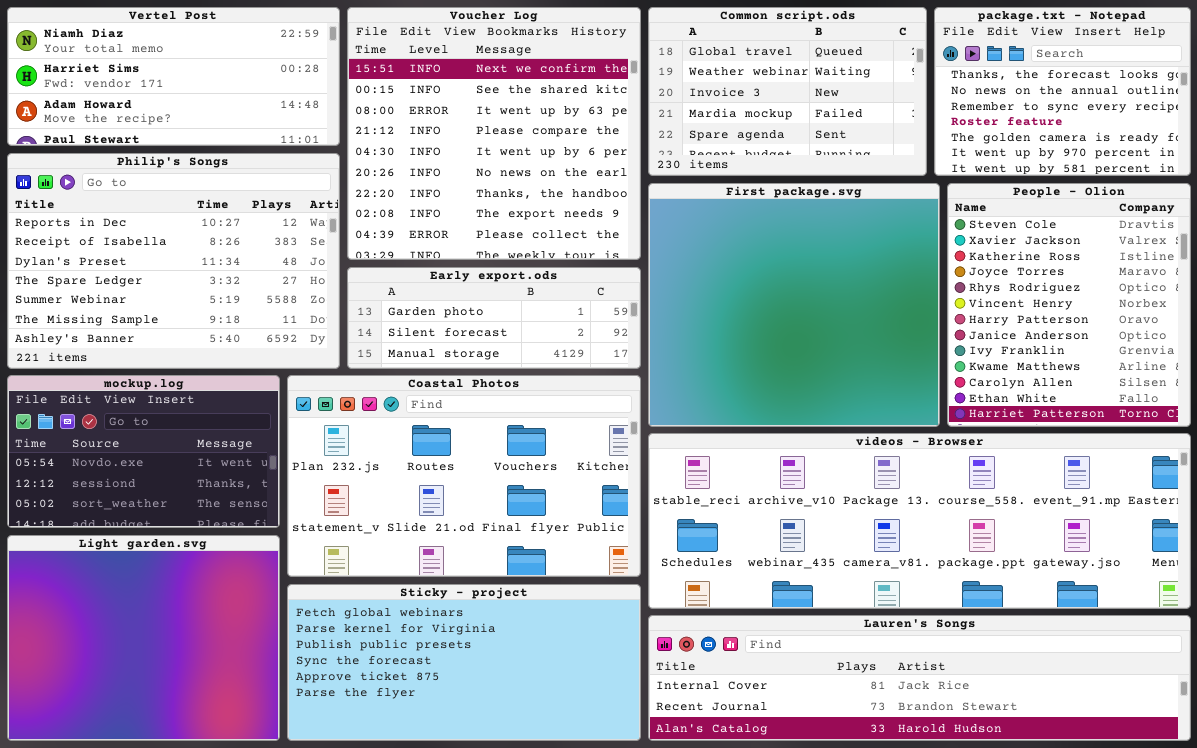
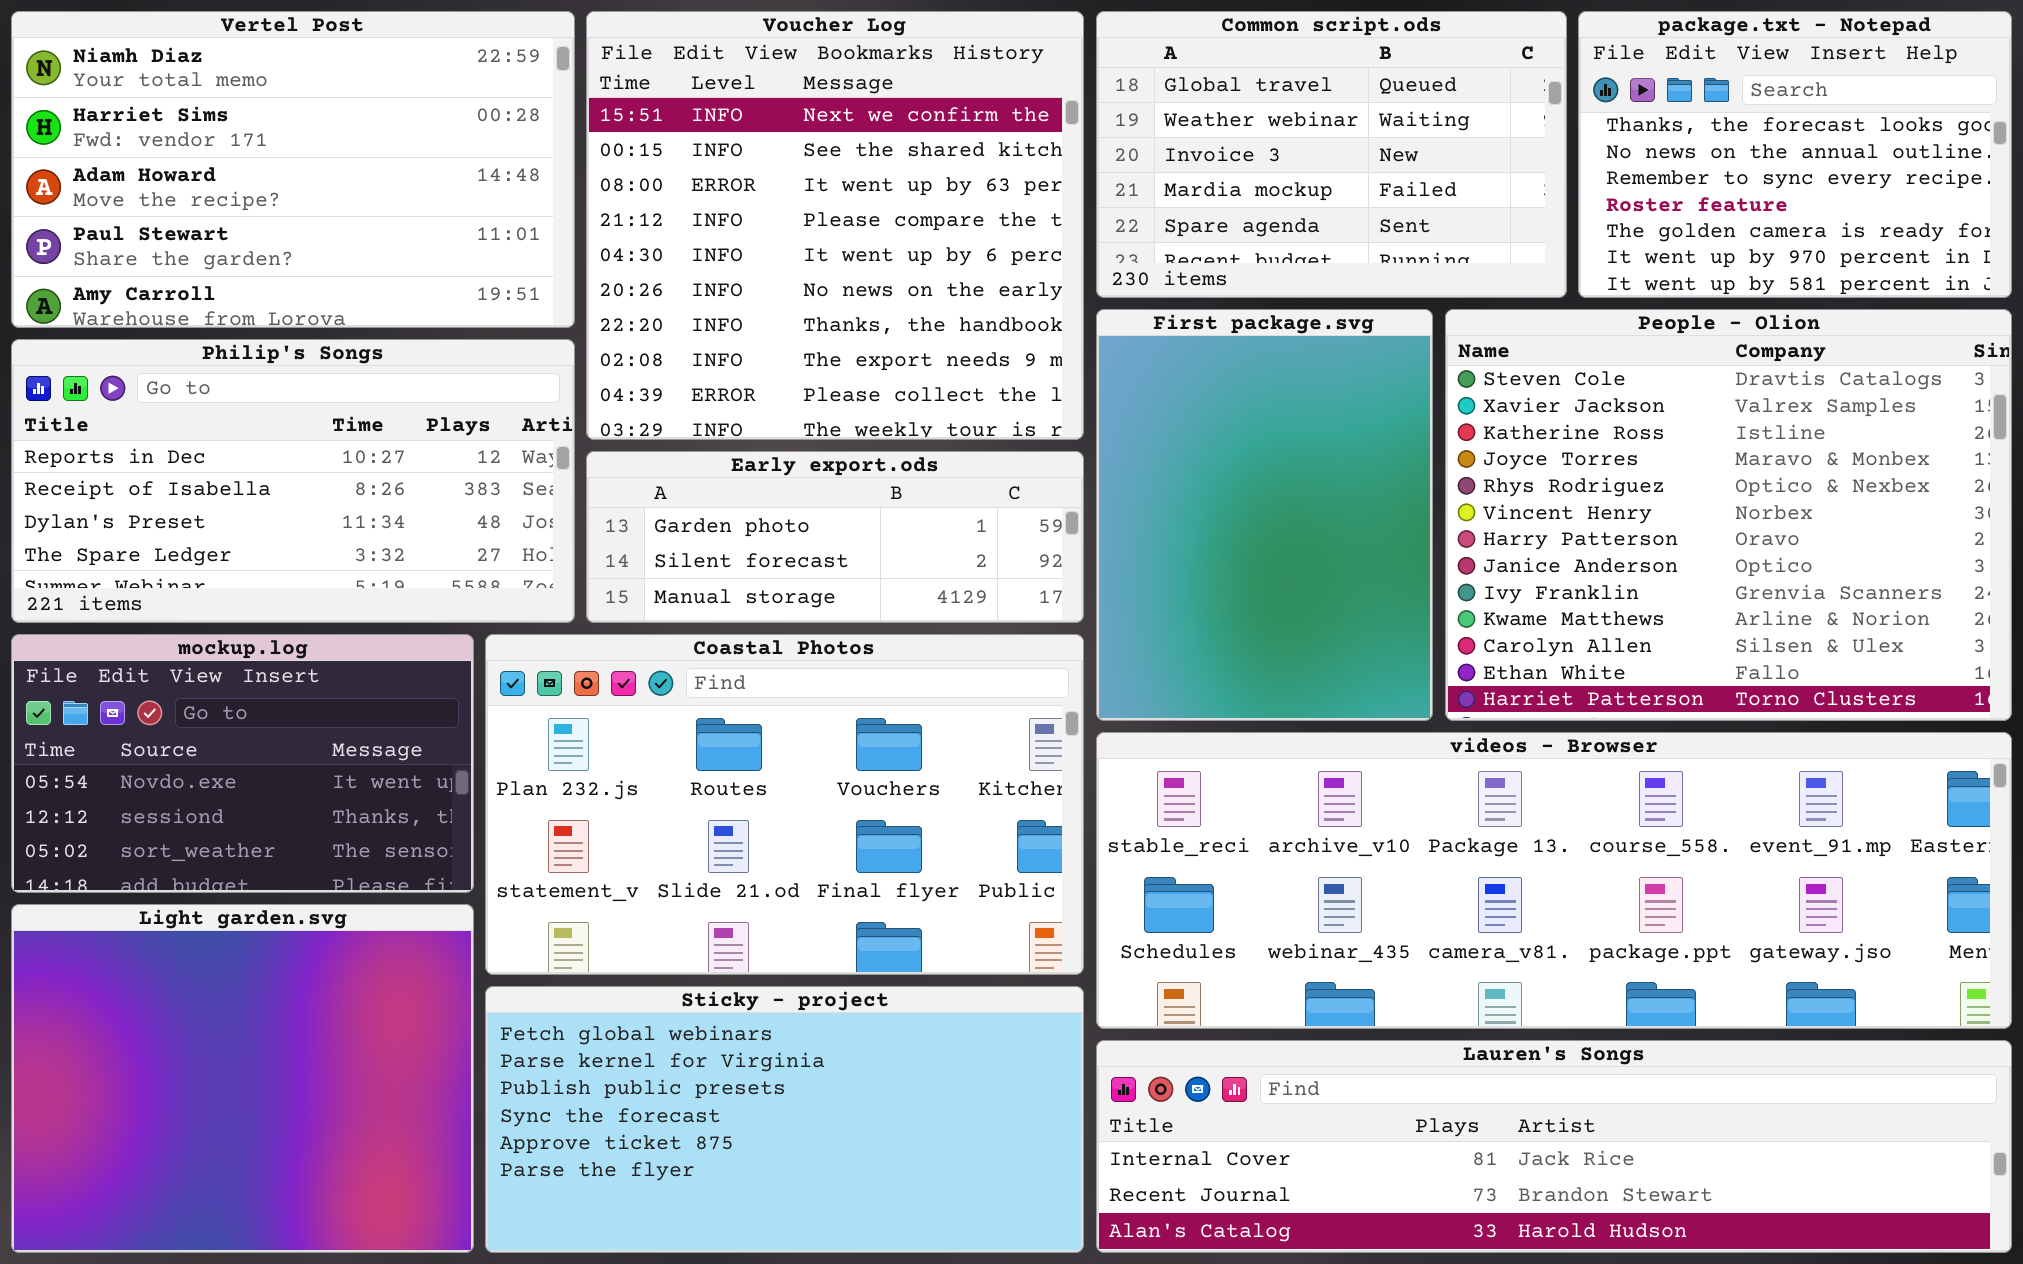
Vertel Post: [7,7,340,146] -> [11,11,575,328], resized
Philip's Songs: [7,153,340,369] -> [11,339,575,623], resized
First package.svg: [648,183,940,427] -> [1096,309,1433,721], resized
People - Olion: [947,183,1191,427] -> [1445,309,2012,721], resized

